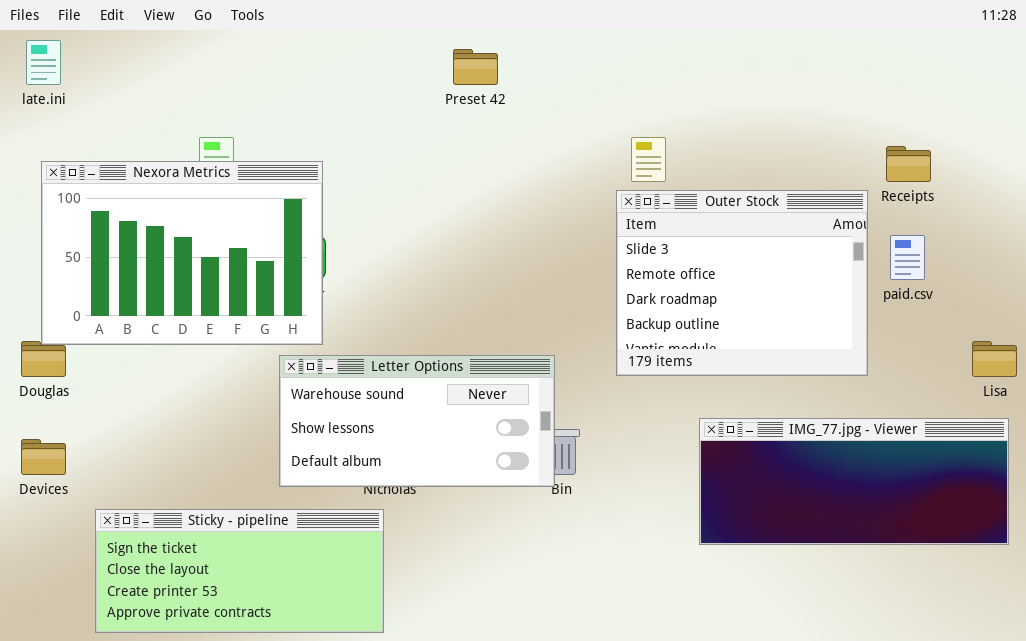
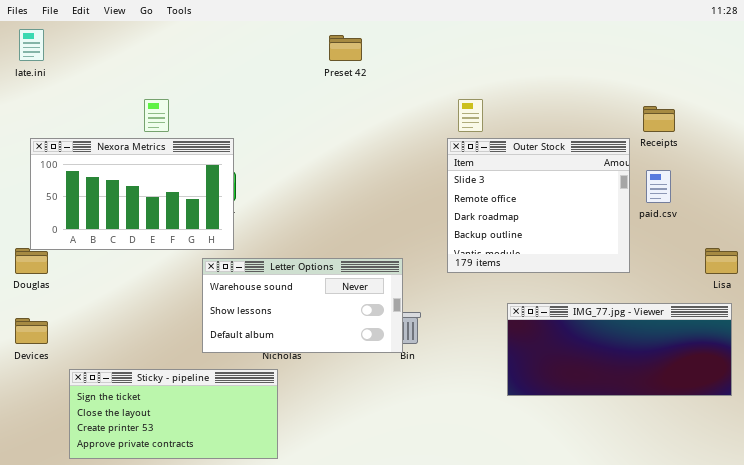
Nexora Metrics: [41,161,323,345] -> [30,138,234,250], resized

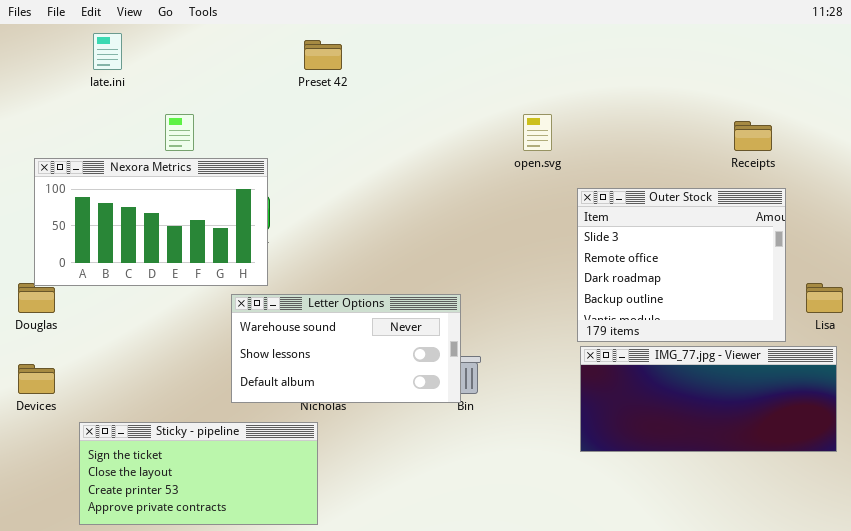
late.ini: [19,29,44,61] -> [93,33,122,70], moved
Preset 42: [329,35,362,61] -> [304,40,342,70], moved
Outer Stock: [447,138,630,273] -> [577,188,786,342], moved

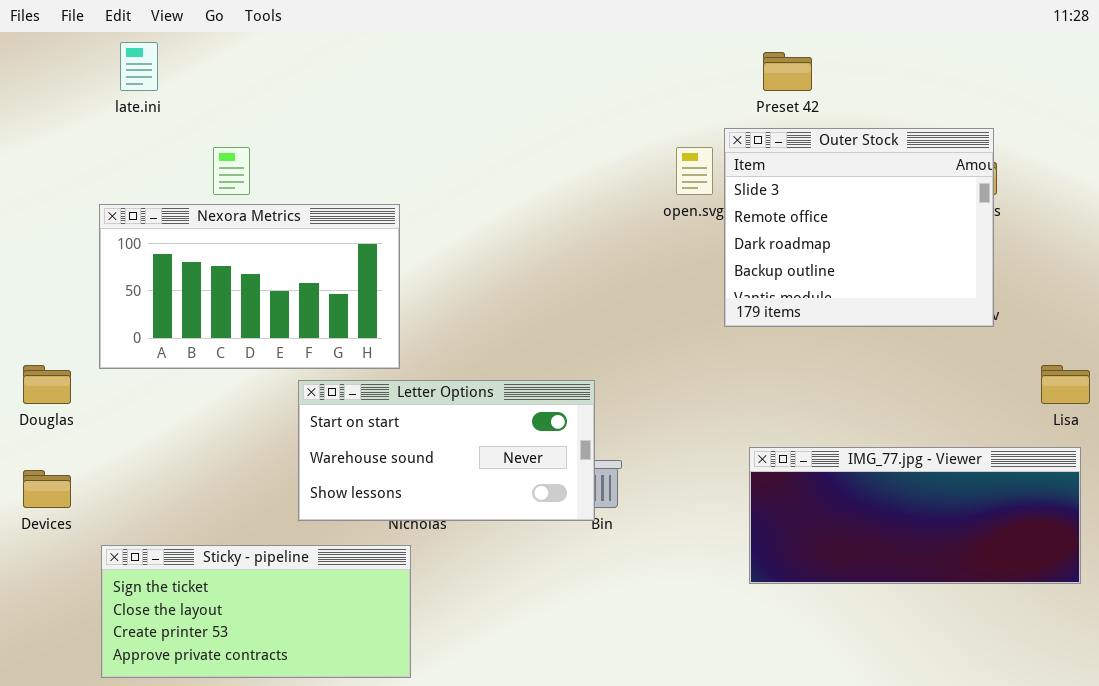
Preset 42: [304,40,342,70] -> [763,52,812,91], moved
Nexora Metrics: [34,158,268,286] -> [99,204,400,369], moved
Outer Stock: [577,188,786,342] -> [724,128,994,327], moved
Letter Options: [231,294,461,403] -> [298,380,595,521], scrolled up 1 row

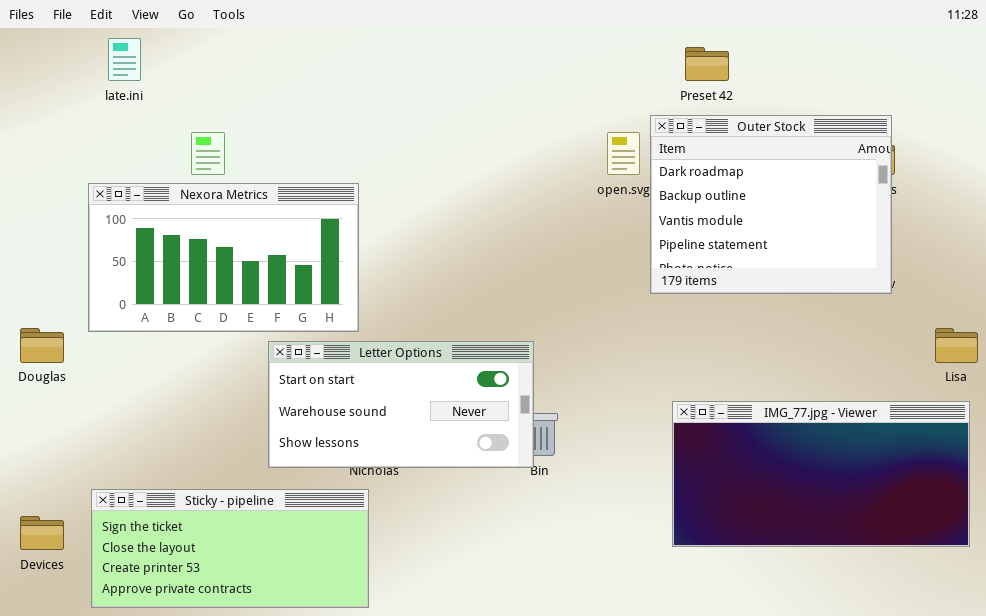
Outer Stock: [724,128,994,327] -> [650,115,892,294], scrolled down 2 rows
IMG_77.jpg - Viewer: [749,447,1081,584] -> [672,401,970,547], resized
Devices: [23,470,71,508] -> [20,516,64,550], moved

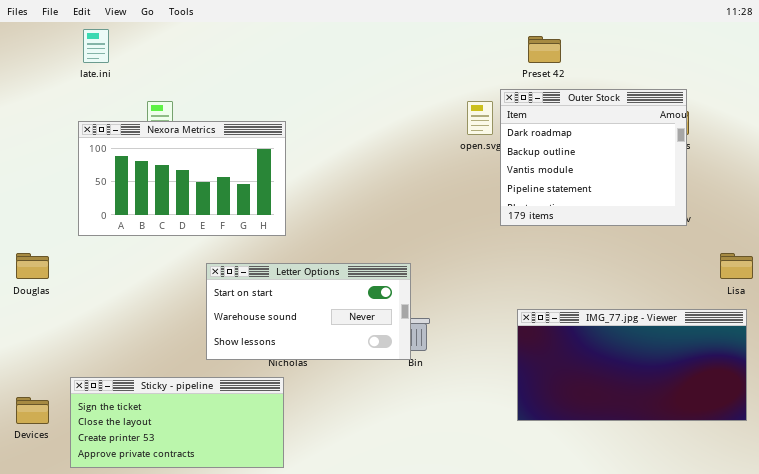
Nexora Metrics: [88,183,359,332] -> [78,121,286,236], moved

